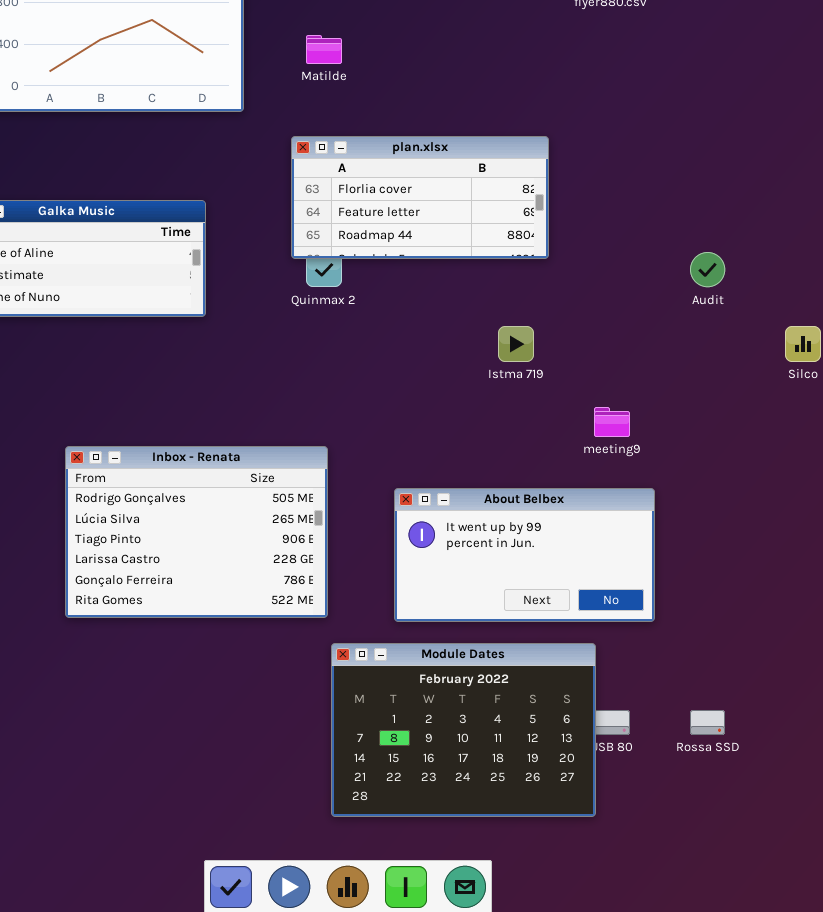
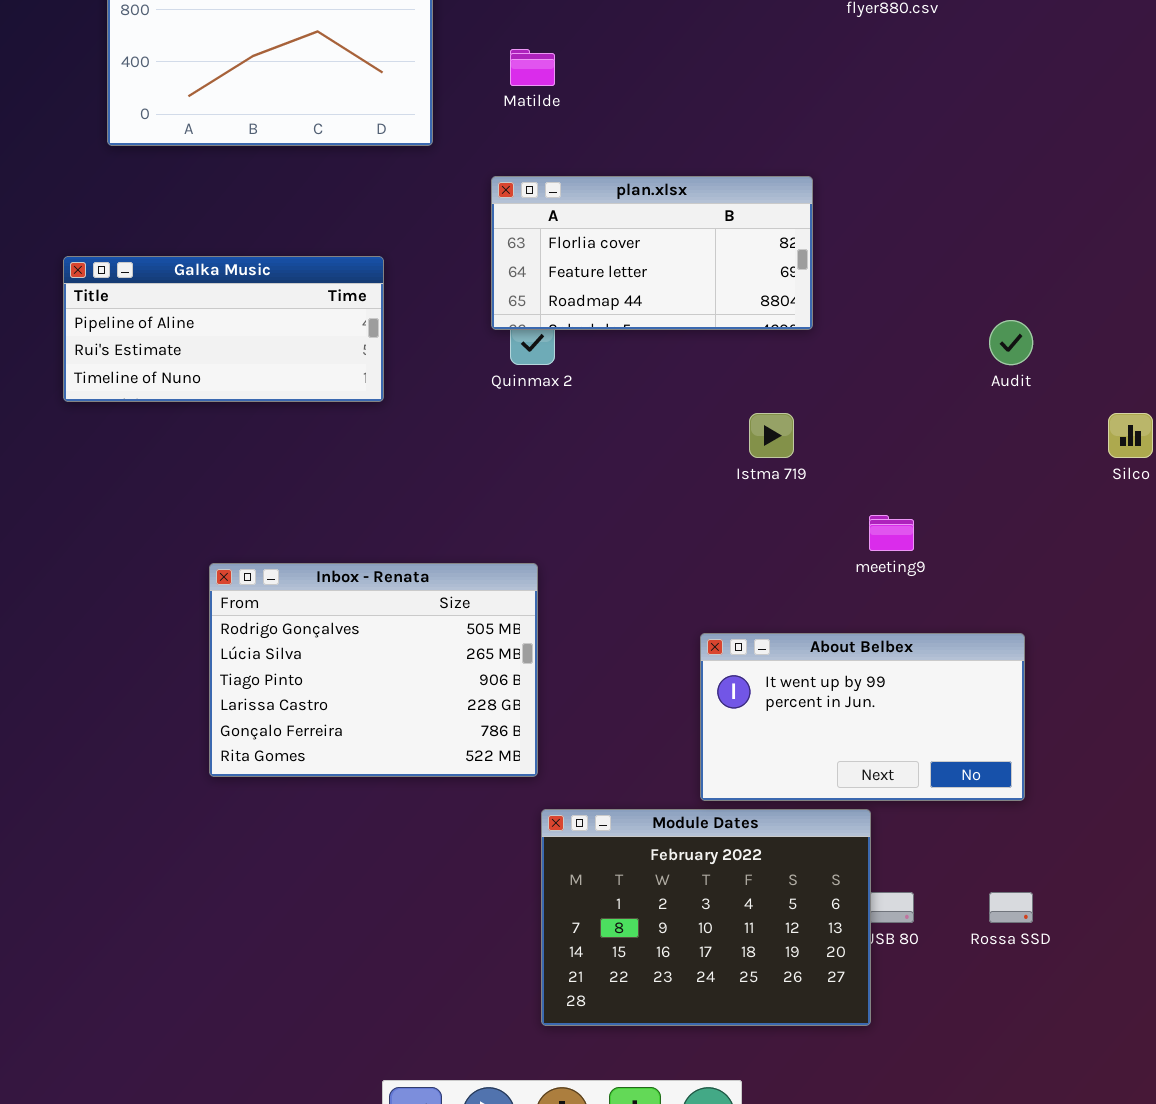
About Belbex: [394,488,655,622] -> [700,633,1025,801], moved

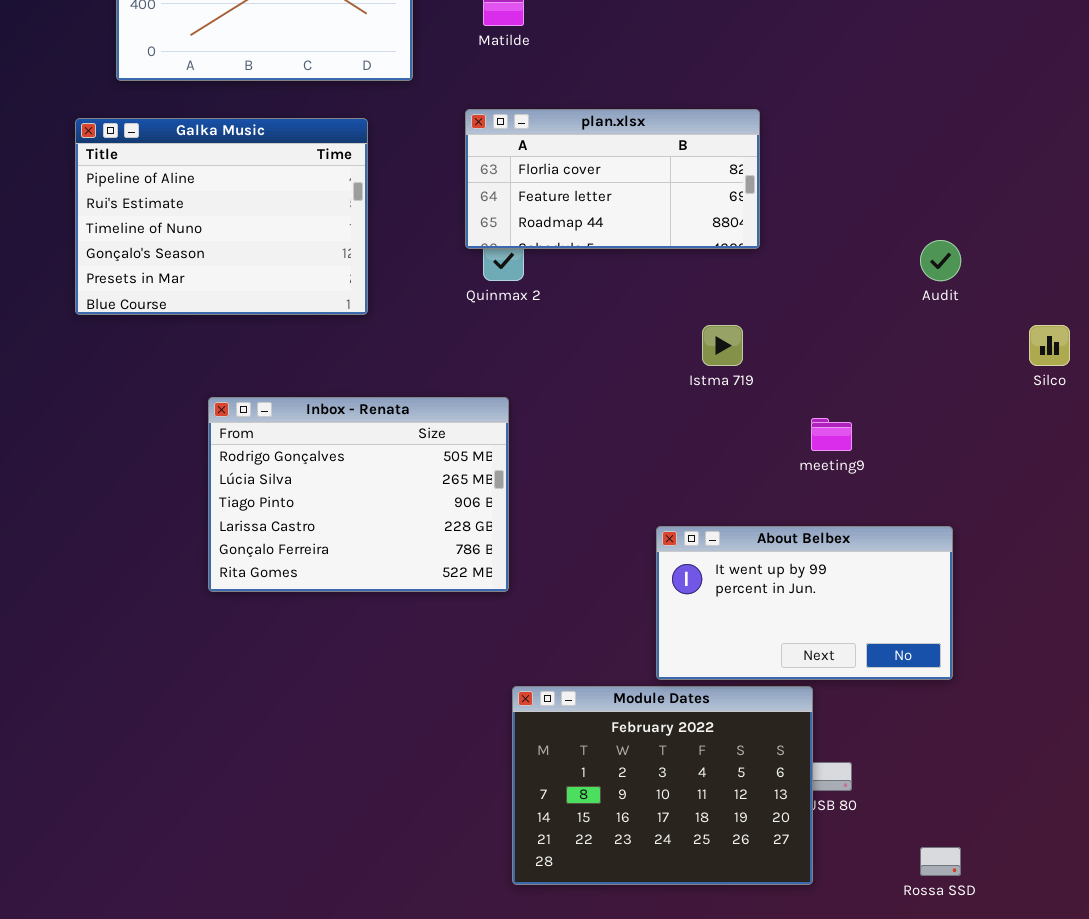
Galka Music: [63,256,384,402] -> [75,118,368,315], resized
Inbox - Renata: [209,563,538,777] -> [208,397,509,592], moved
Rossa SSD: [989,892,1033,923] -> [920,847,961,876], moved

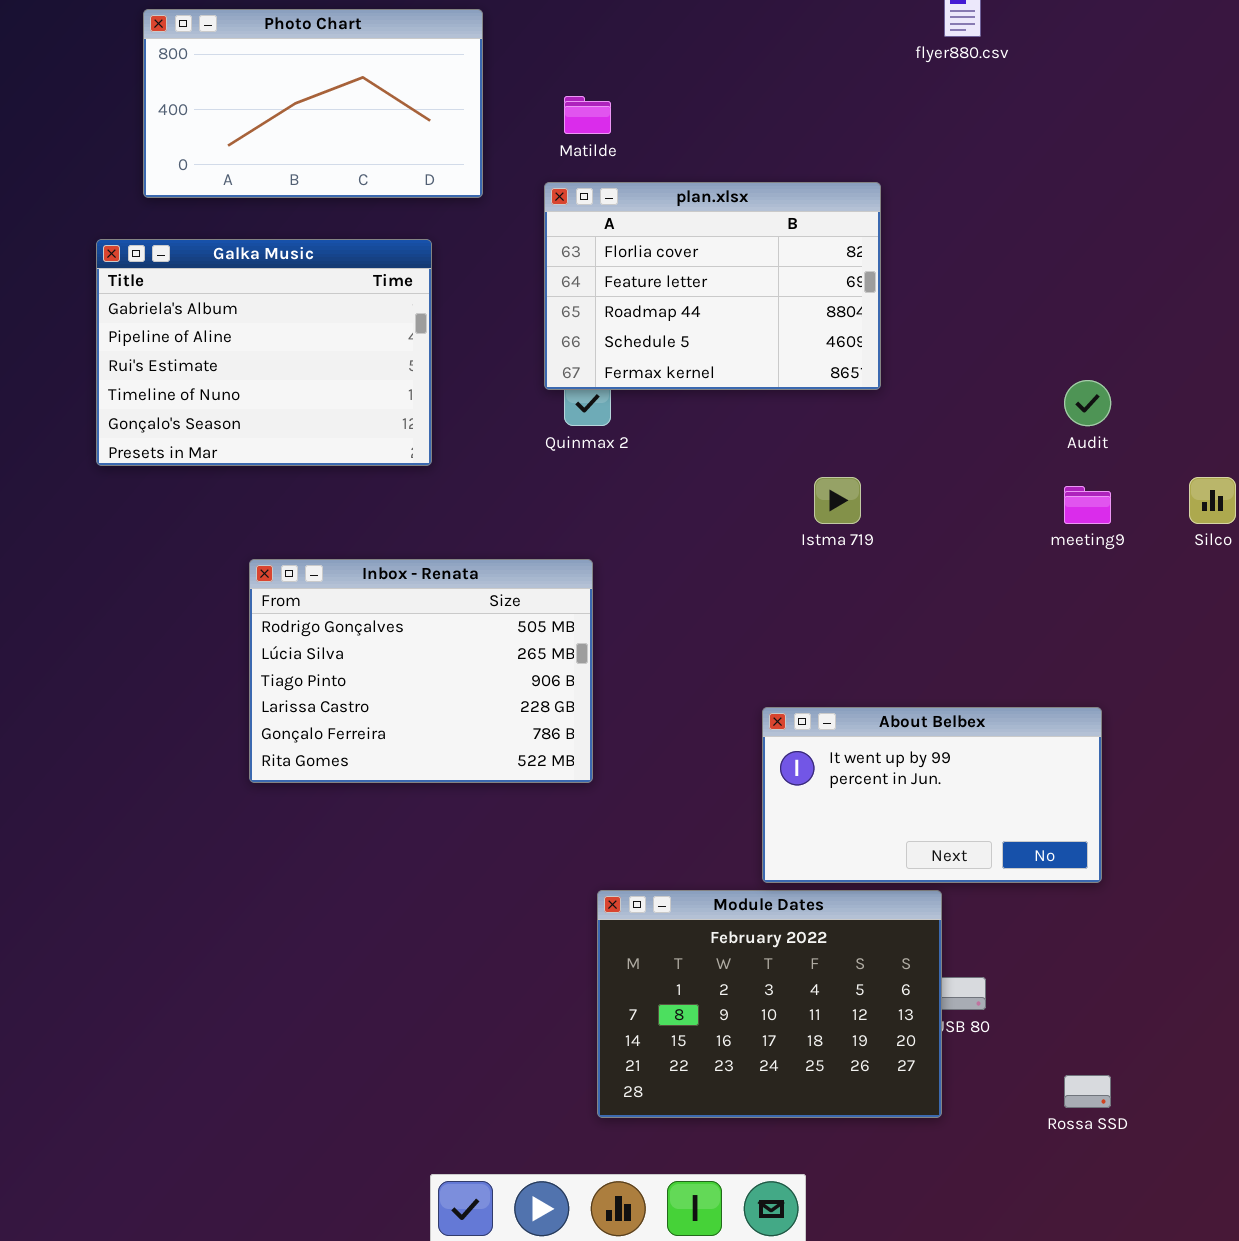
plan.xlsx: [465,109,760,249] -> [544,182,881,390], resized
Galka Music: [75,118,368,315] -> [96,239,432,466], scrolled up 1 row
meeting9: [811,418,852,451] -> [1064,486,1111,524], moved

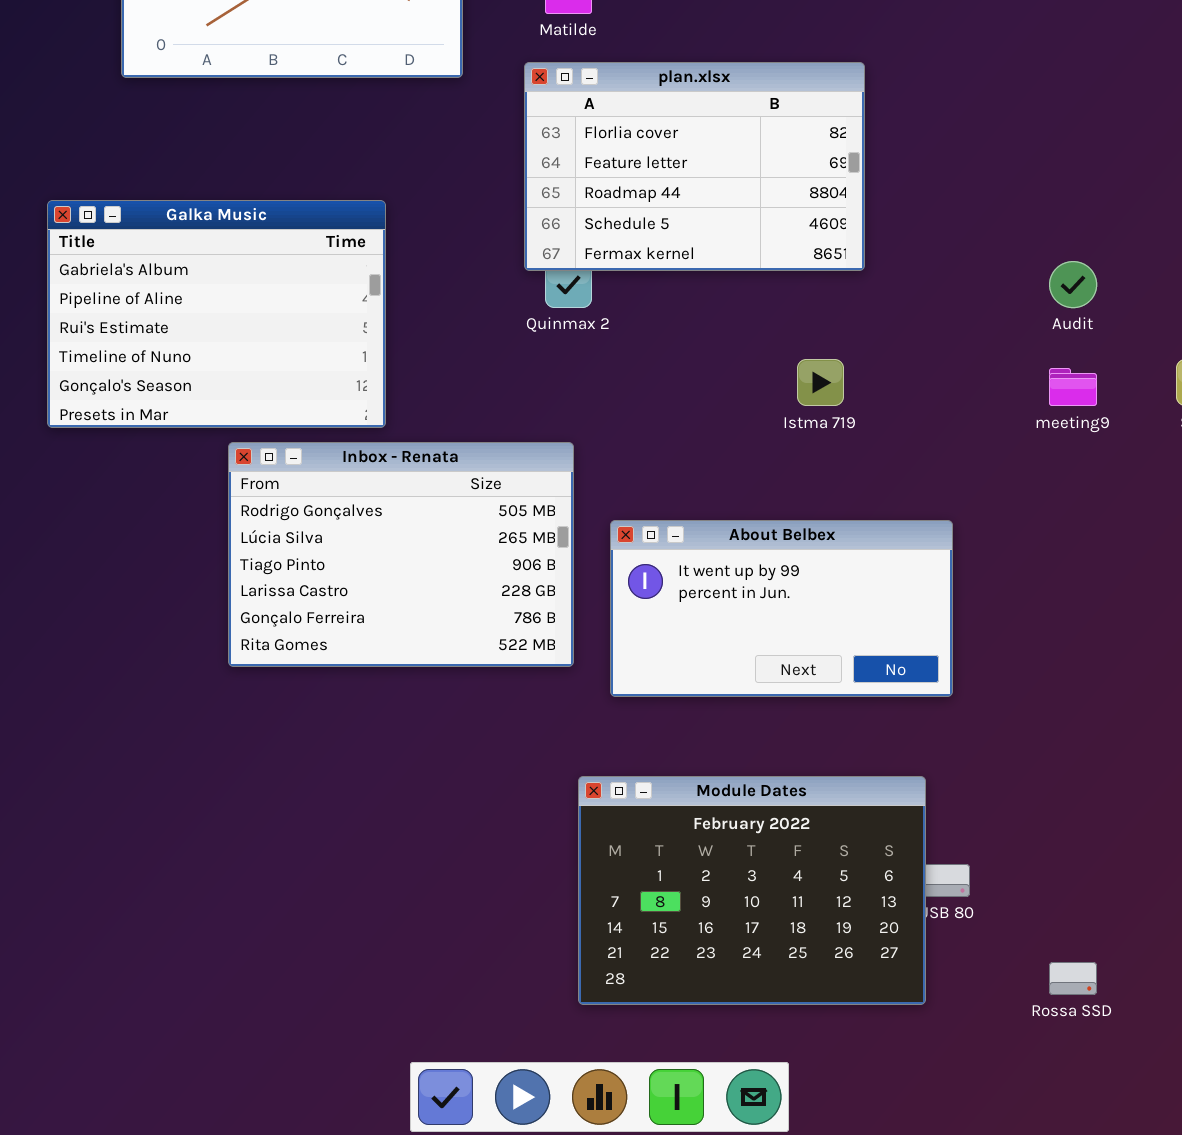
Galka Music: [96,239,432,466] -> [47,200,386,428], moved
About Belbex: [762,707,1102,883] -> [610,520,953,697], moved

